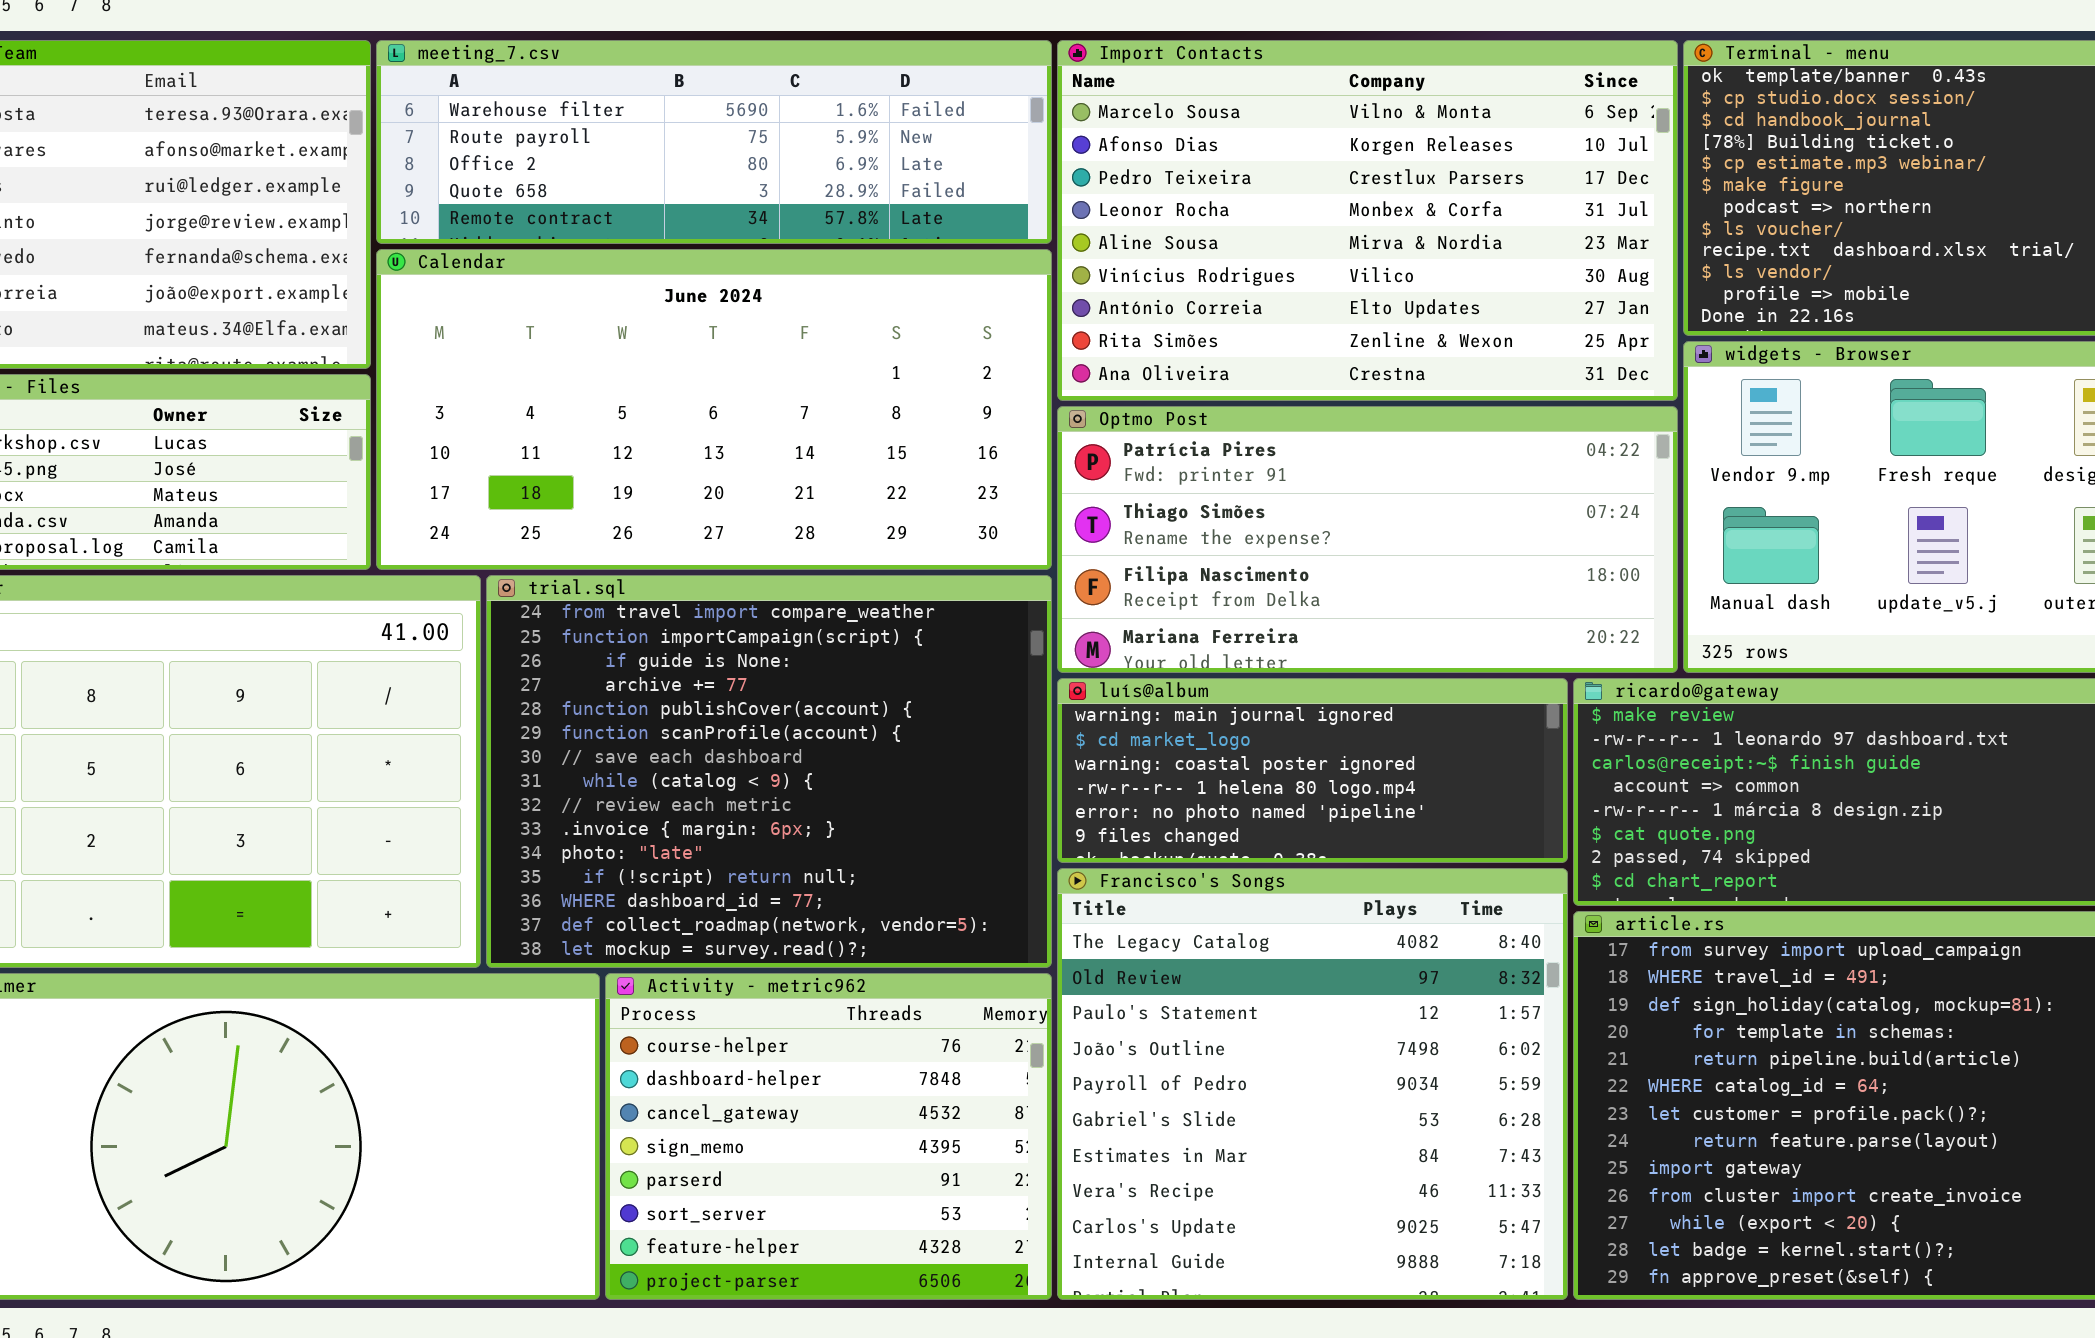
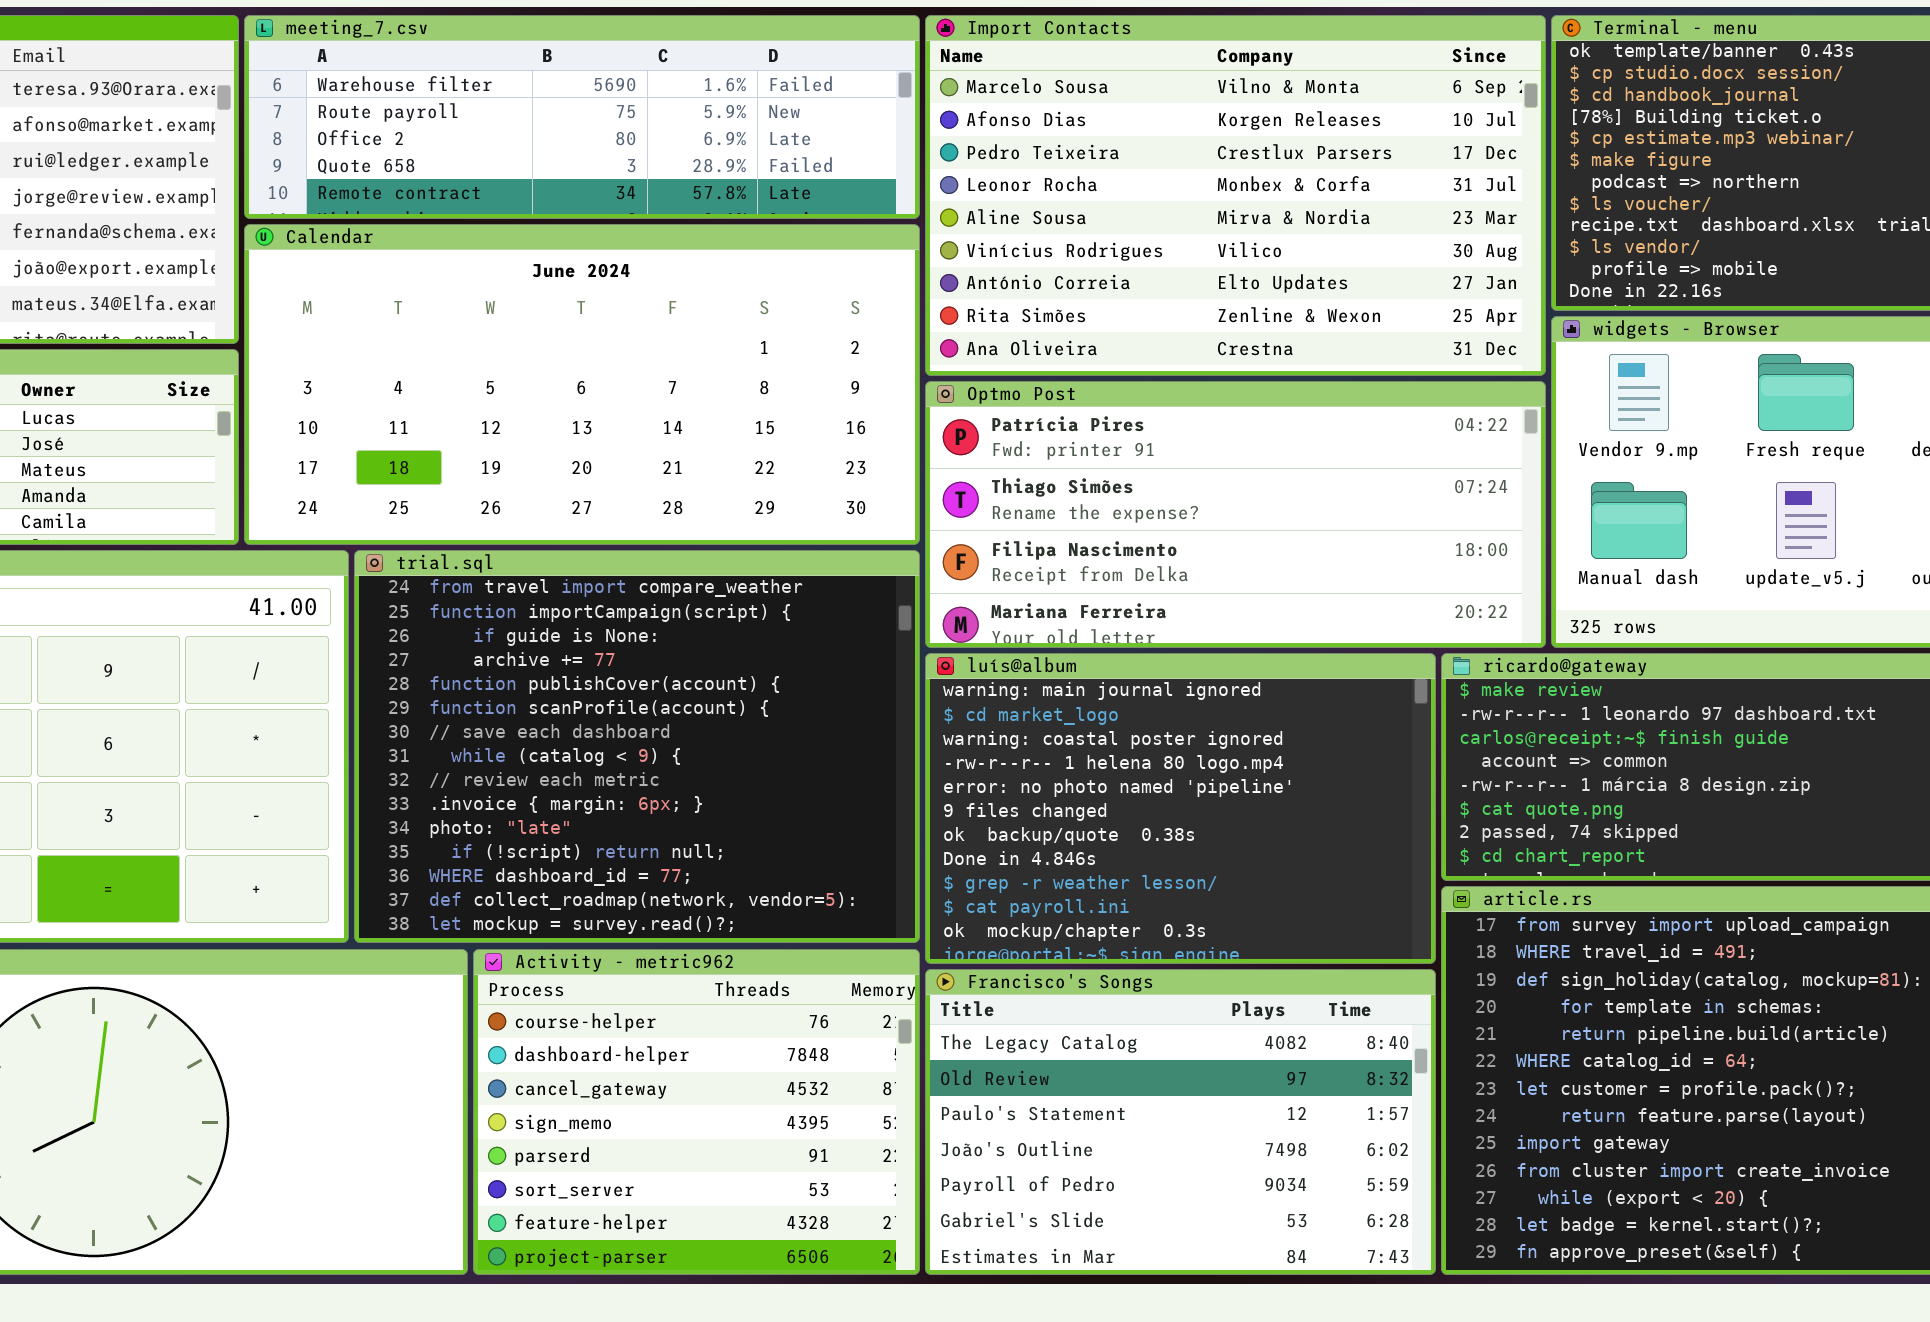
luís@album: [1057,678,1568,863] -> [925,653,1436,964], resized
Francisco's Songs: [1057,868,1568,1300] -> [925,969,1436,1275], resized

